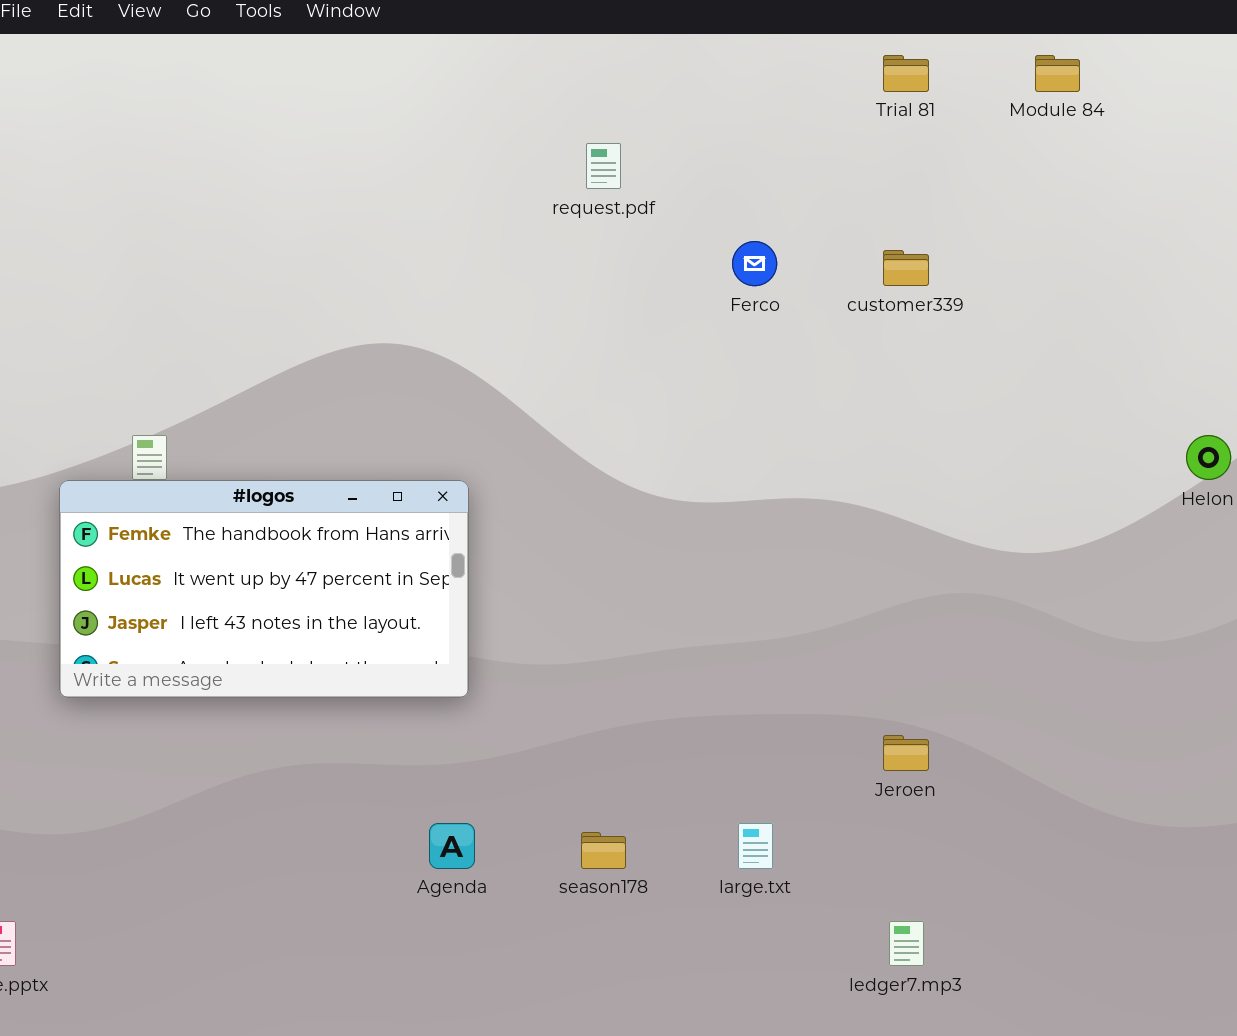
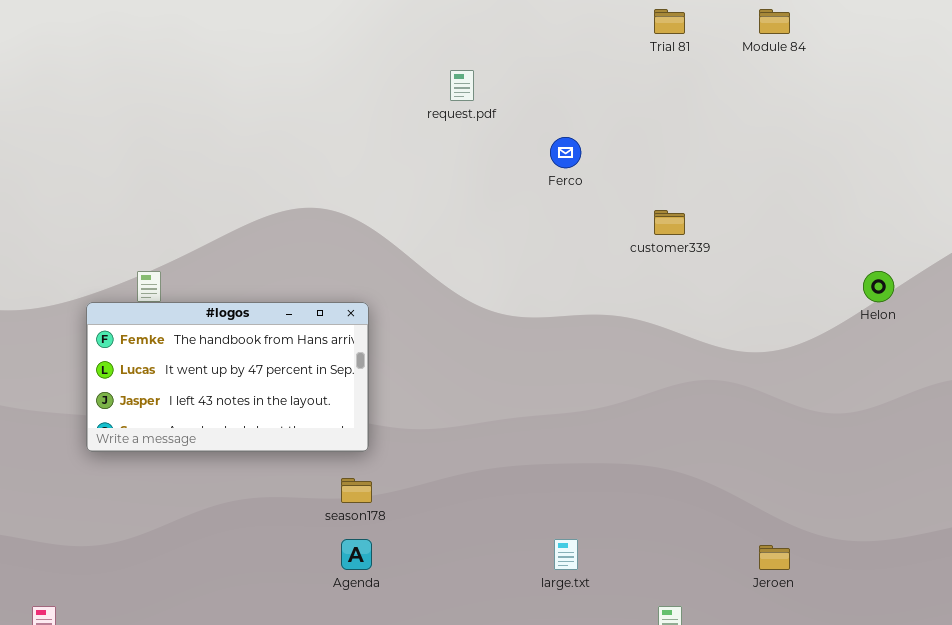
customer339: [883,250,929,286] -> [654,210,685,235], moved
Jeroen: [883,735,929,771] -> [759,545,790,570], moved
season178: [581,832,626,869] -> [341,478,372,503], moved

